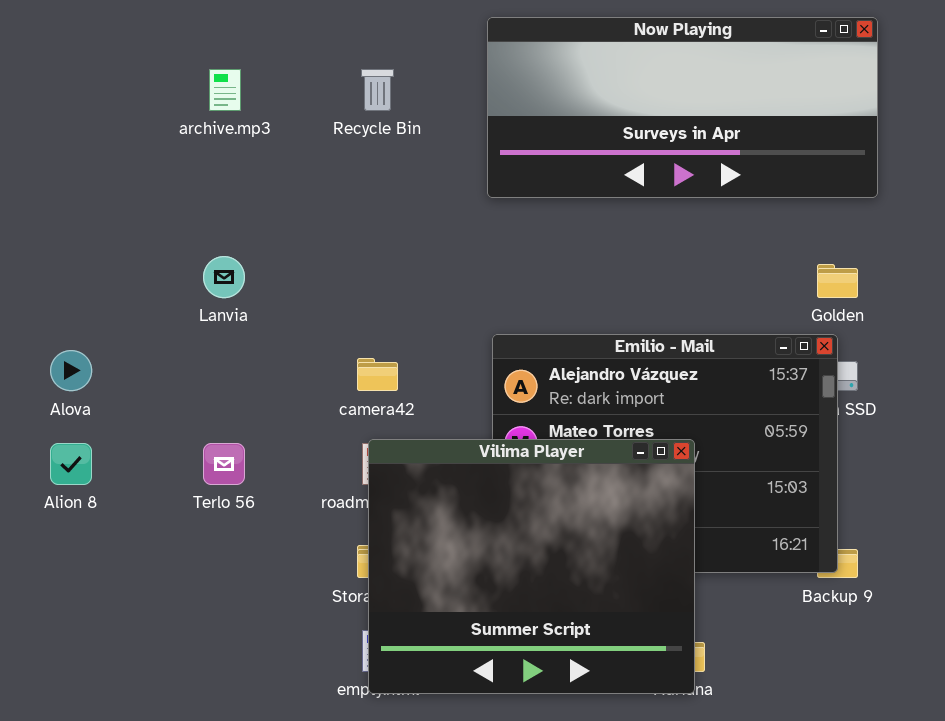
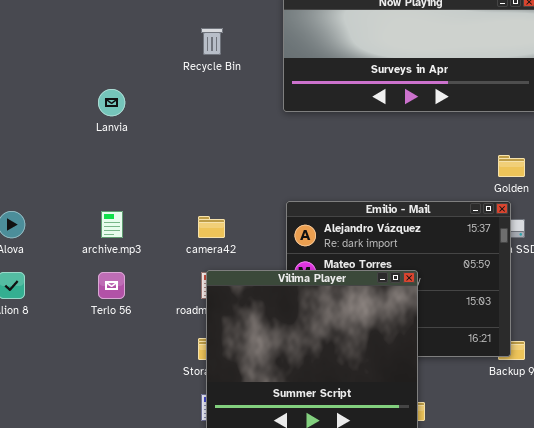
archive.mp3: [209,69,241,111] -> [101,211,123,238], moved
Lanvia: [203,256,245,298] -> [98,89,125,116], moved

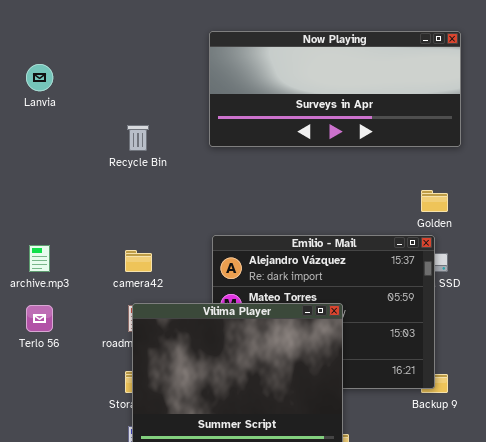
Recycle Bin: [201,28,223,55] -> [127,125,149,151], moved
Lanvia: [98,89,125,116] -> [26,64,53,91], moved

